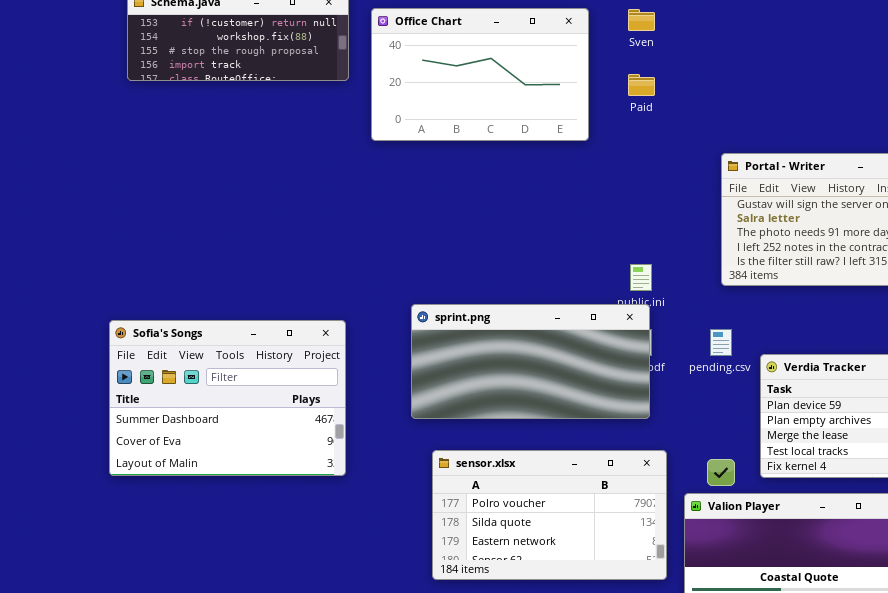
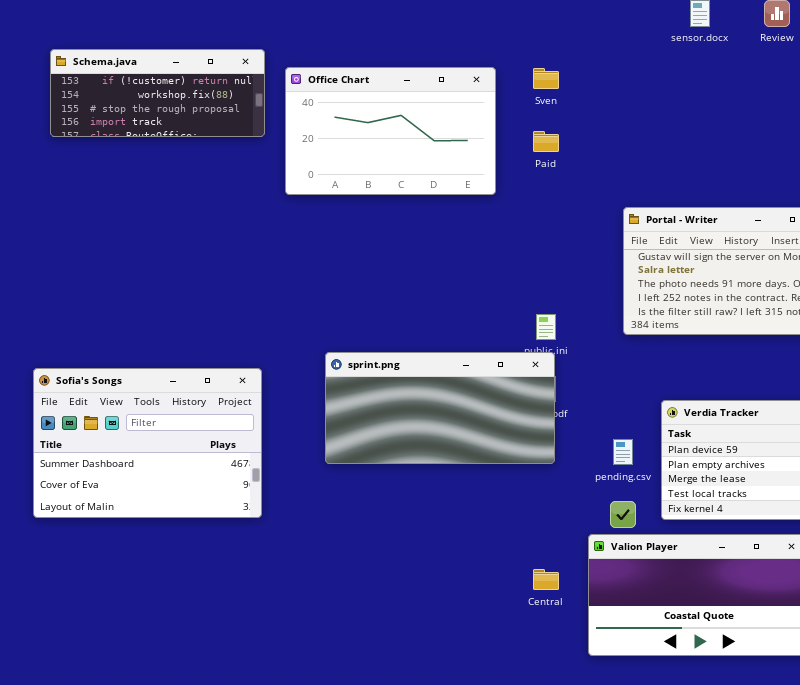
pending.csv: [710,329,732,356] -> [613,439,633,465], moved
sensor.xlsx: [432,450,667,580] -> none, closed

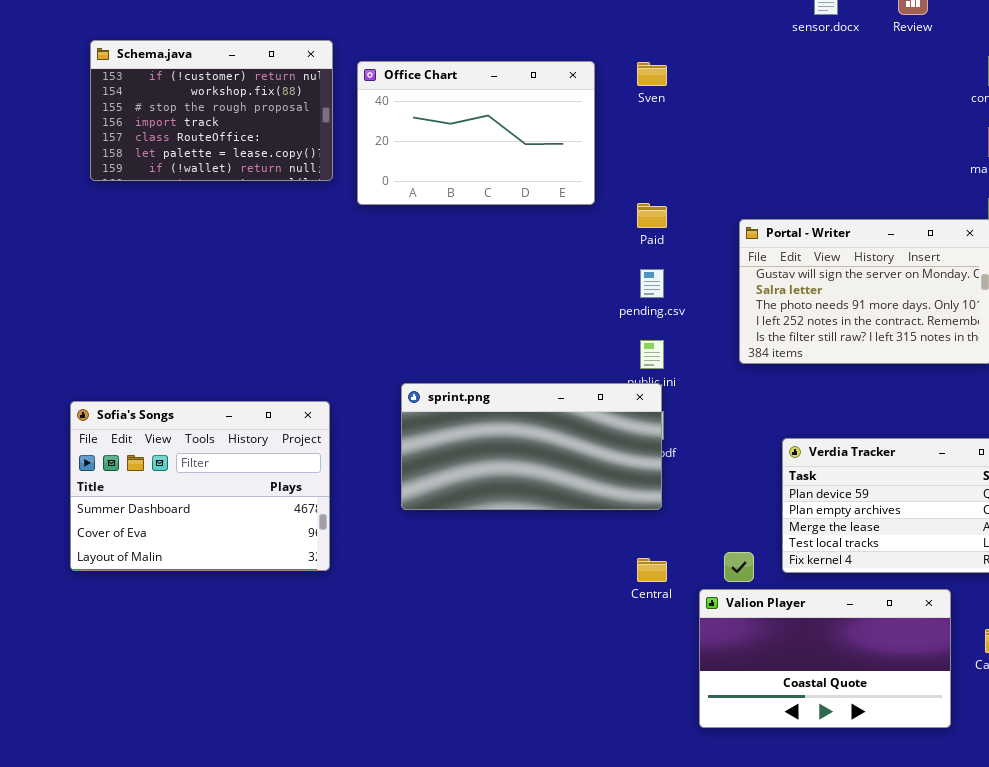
Schema.java: [50,49,265,137] -> [90,40,333,181], resized
Paid: [533,131,559,152] -> [637,203,667,228], moved
pending.csv: [613,439,633,465] -> [640,269,664,298], moved
Central: [533,569,559,590] -> [637,558,667,582], moved

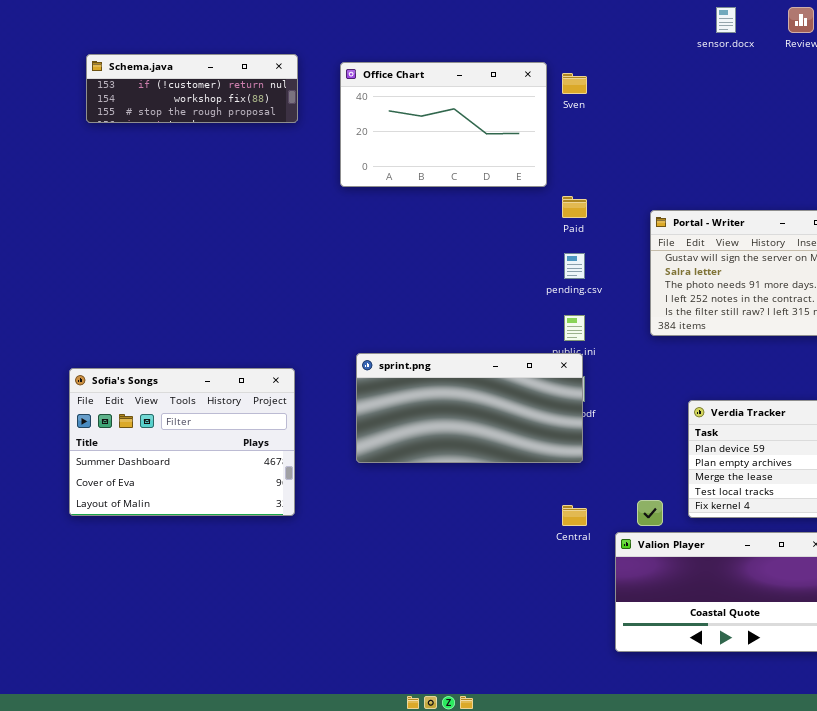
Schema.java: [90,40,333,181] -> [86,54,298,123], resized
Office Chart: [357,61,595,205] -> [340,62,547,187], moved

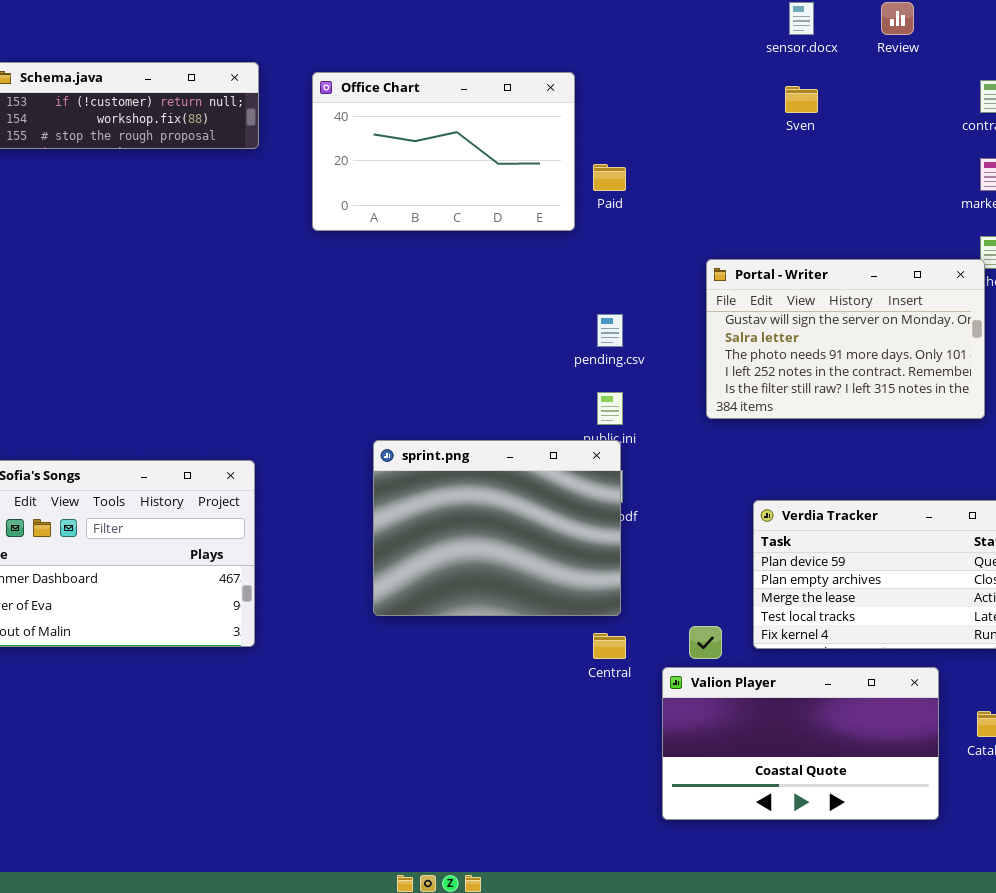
Sven: [562,73,587,94] -> [785,86,818,113], moved
Paid: [562,196,587,218] -> [593,164,626,191], moved
sprint.png: [356,353,583,463] -> [373,440,621,616], resized

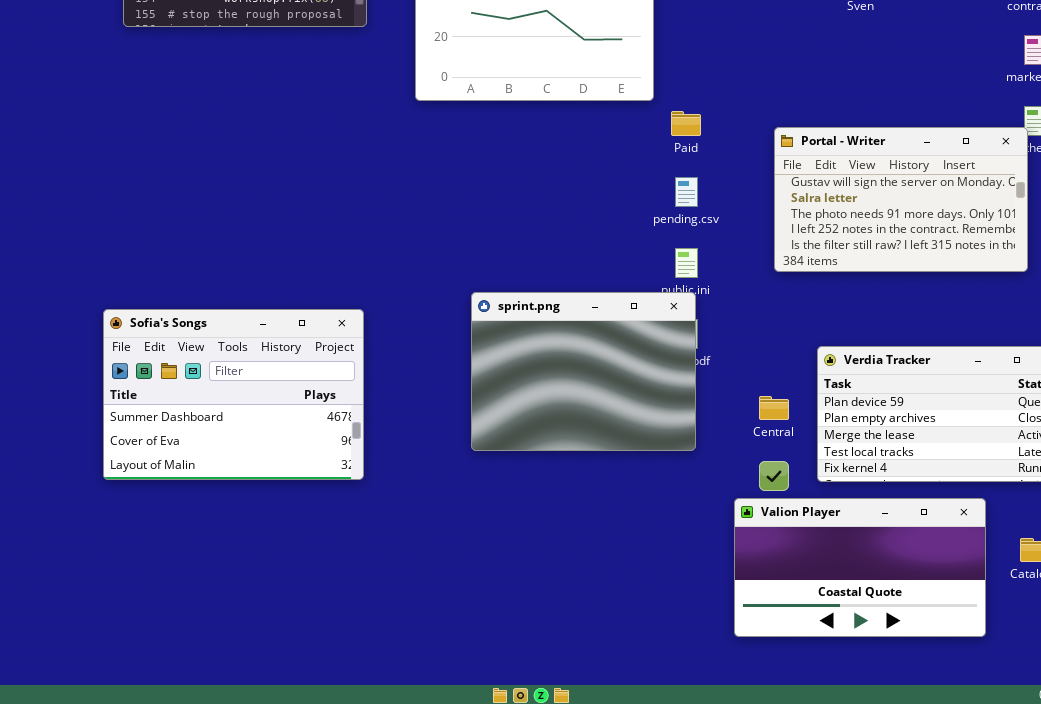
Paid: [593,164,626,191] -> [671,111,701,136], moved
Central: [593,633,626,659] -> [759,396,789,420], moved

